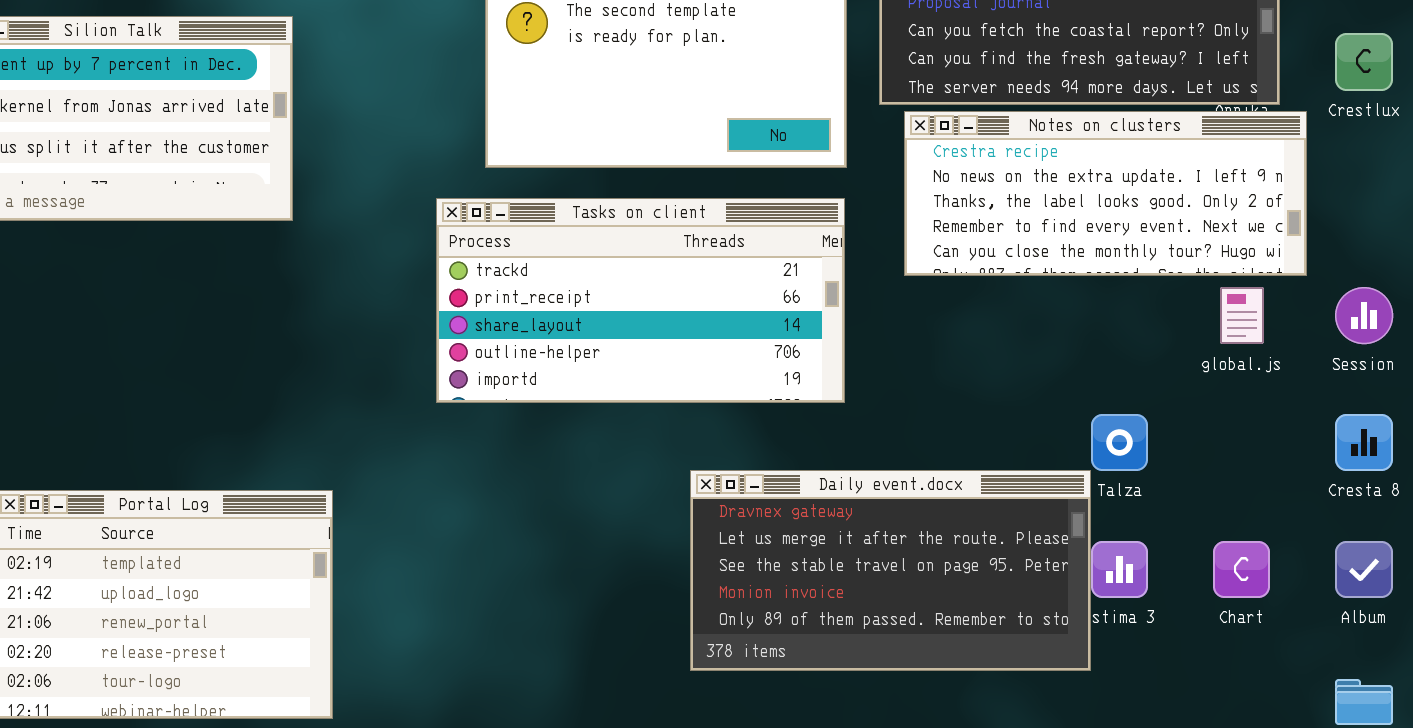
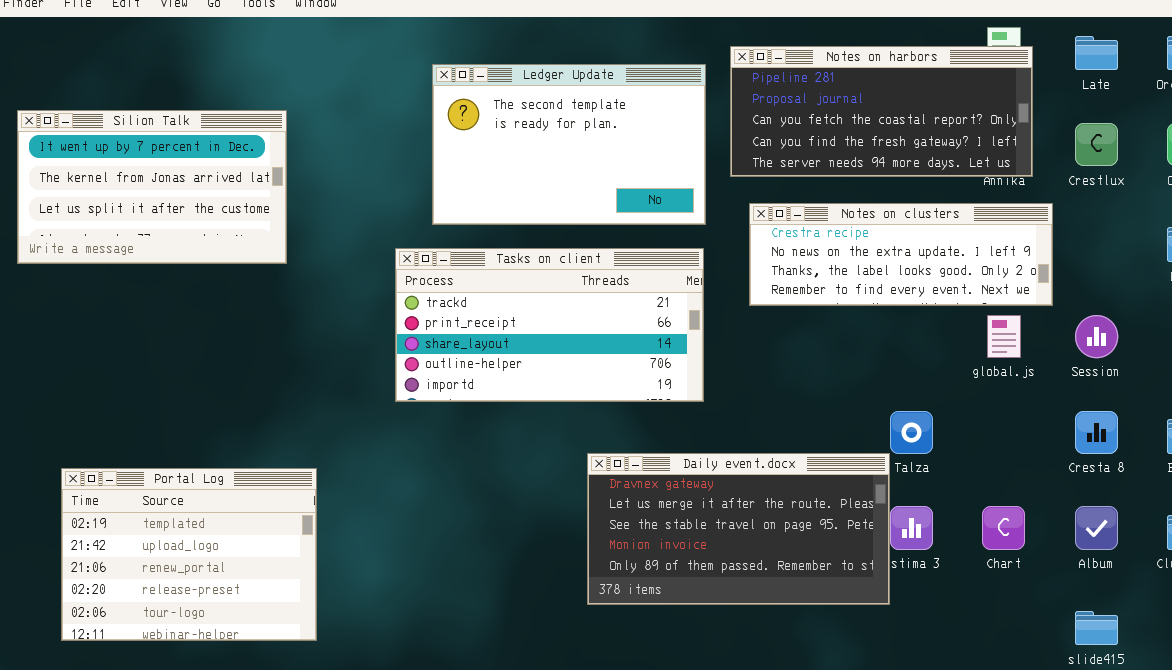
Notes on clusters: [904,111,1307,276] -> [749,203,1053,306], resized

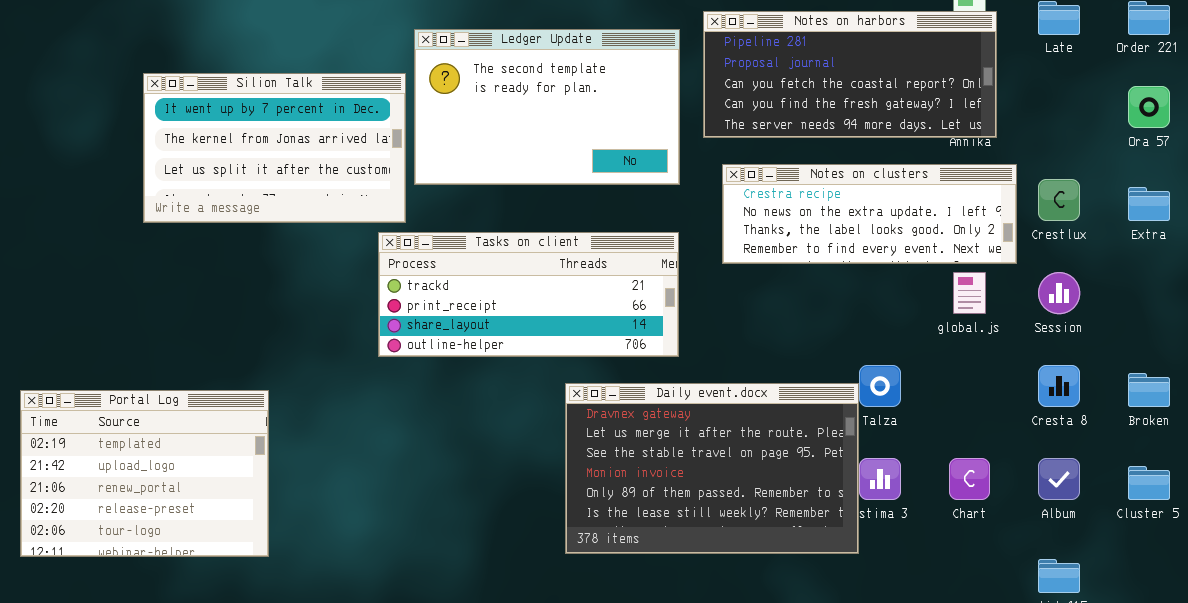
Silion Talk: [17,110,287,264] -> [143,73,406,223], moved
Crestlux: [1075,123,1118,166] -> [1038,179,1080,221], moved
Tasks on client: [395,248,704,402] -> [378,232,679,357], resized
Daily event.docx: [587,453,890,605] -> [565,383,859,554], resized
Portal Log: [61,468,317,641] -> [20,390,269,557], moved

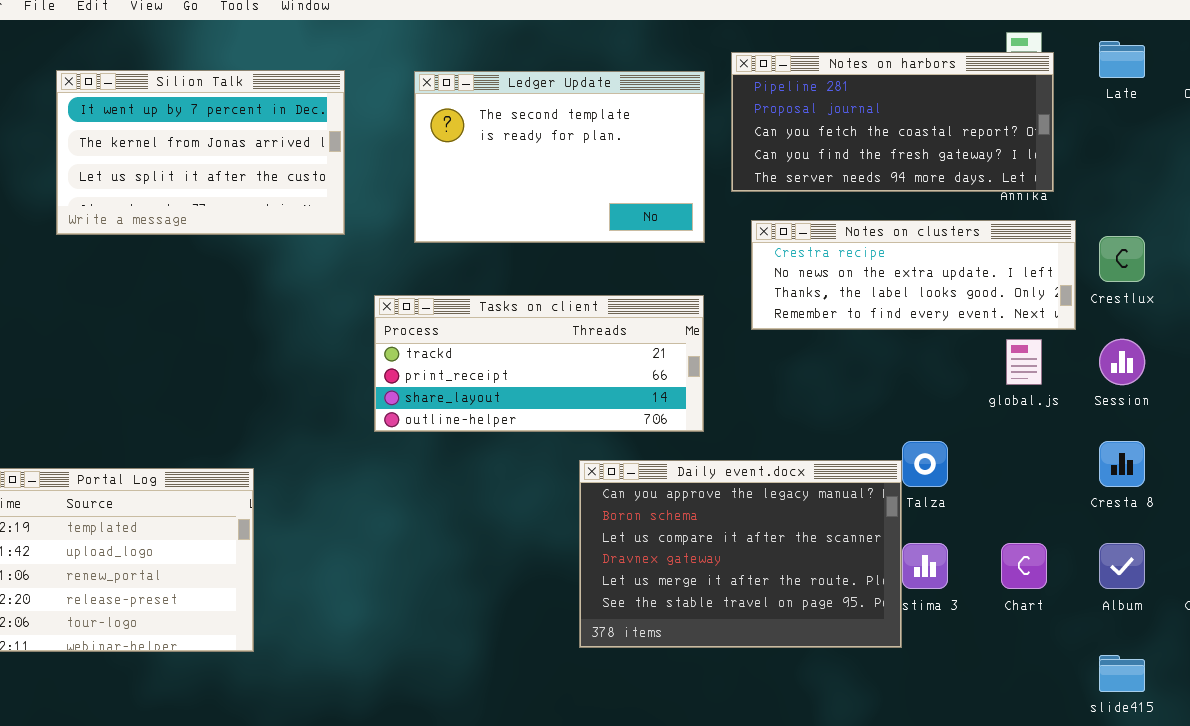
Silion Talk: [143,73,406,223] -> [56,70,345,235], moved
Daily event.docx: [565,383,859,554] -> [579,460,902,648], scrolled up 3 rows

